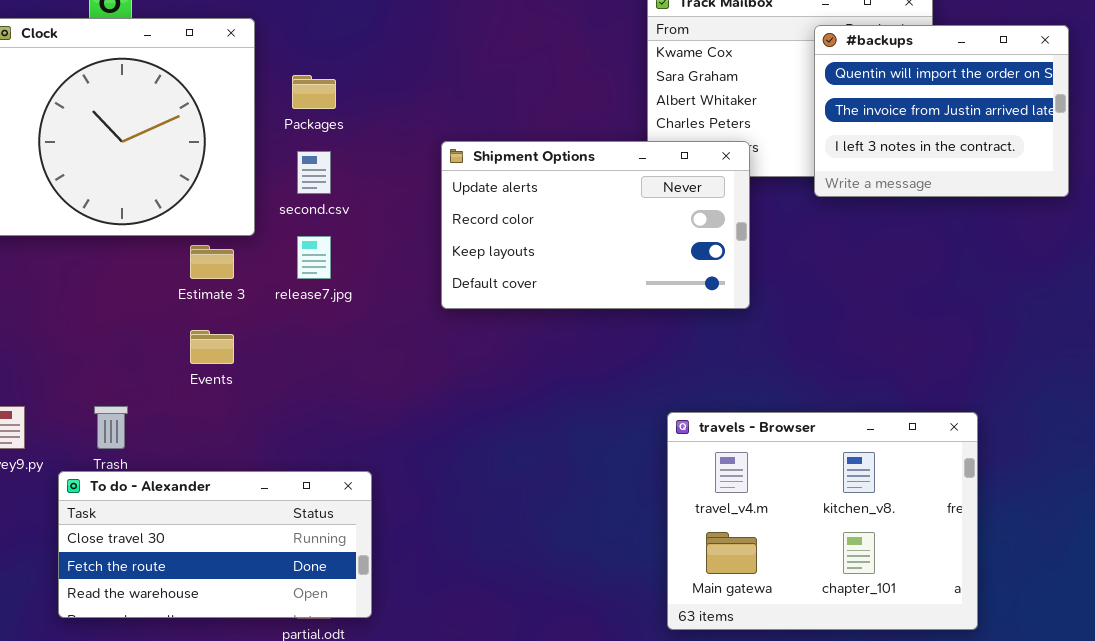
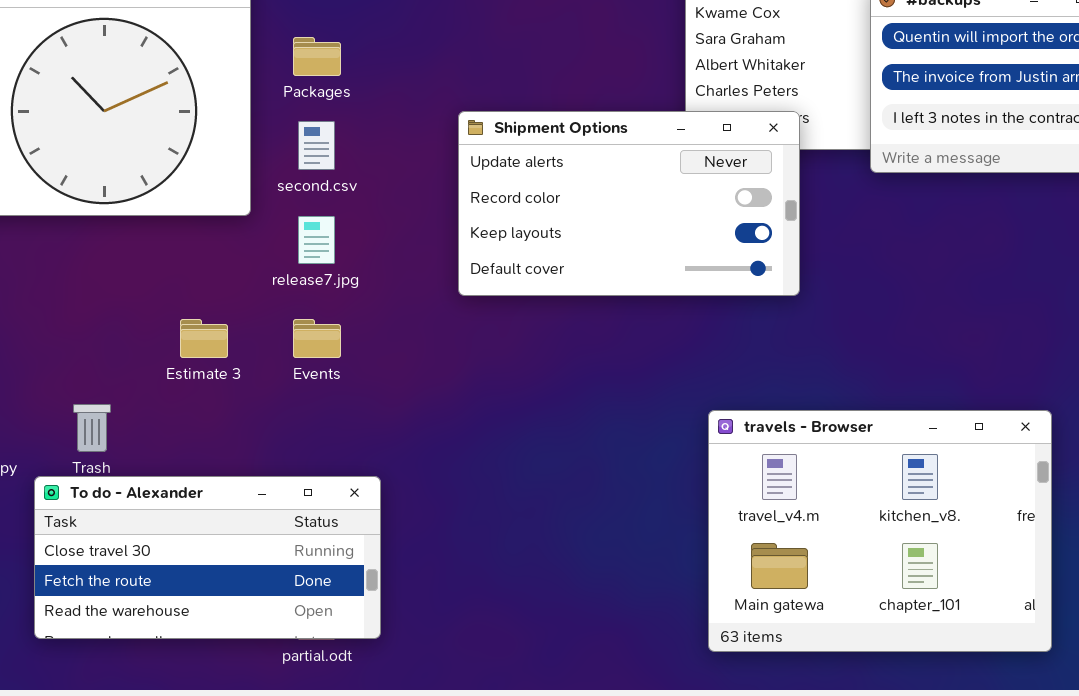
Estimate 3: [190,245,234,279] -> [180,319,228,358], moved
Events: [190,330,234,364] -> [293,319,341,358], moved

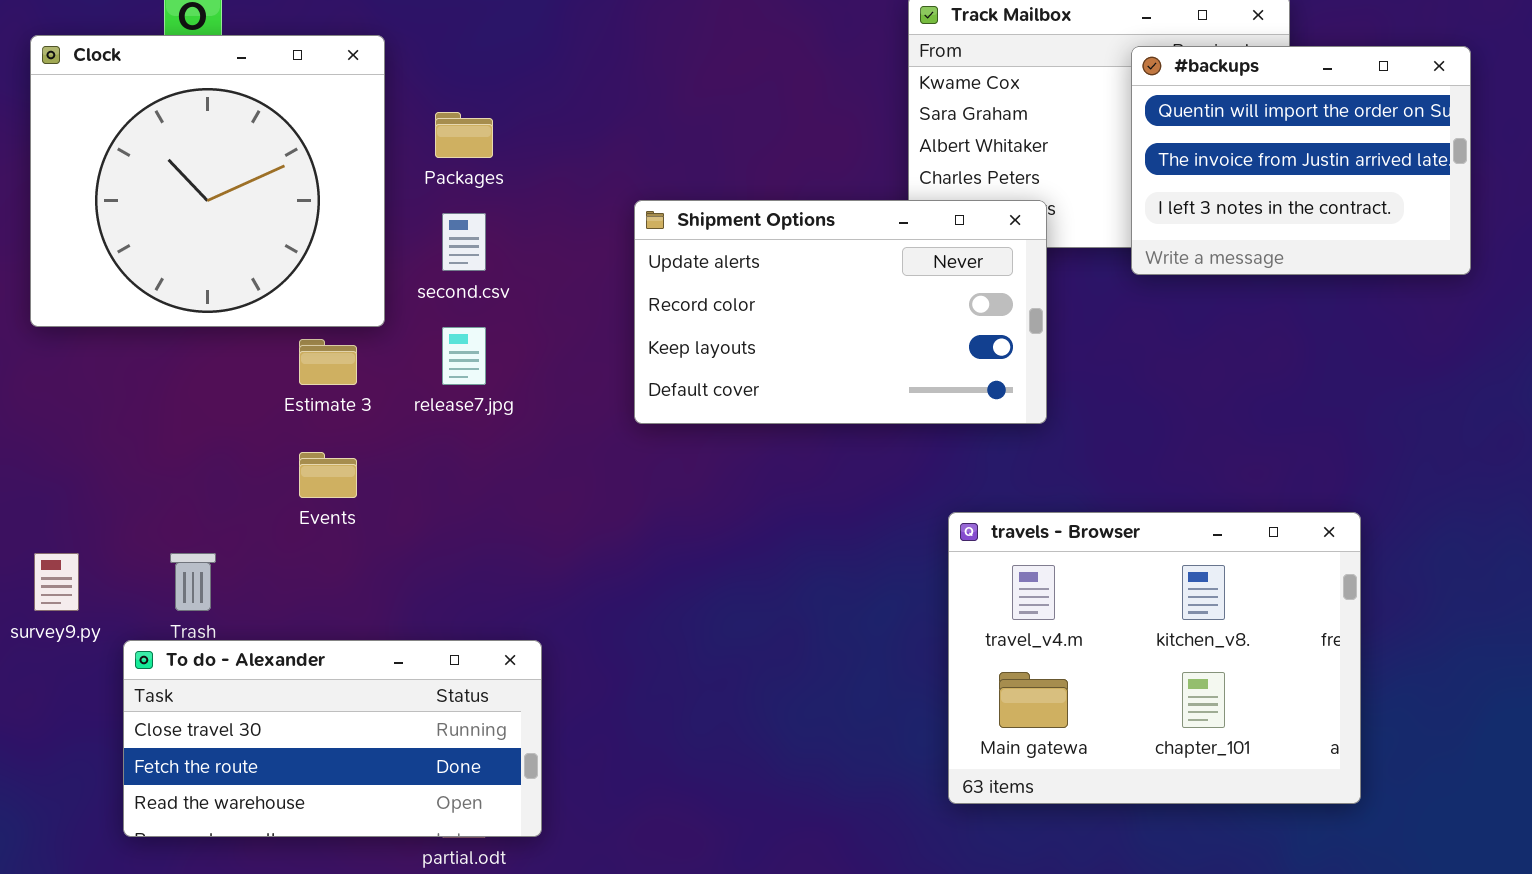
Estimate 3: [180,319,228,358] -> [299,339,357,385], moved
Events: [293,319,341,358] -> [299,452,357,498], moved
travels - Browser: [708,410,1052,652] -> [948,512,1361,804], moved

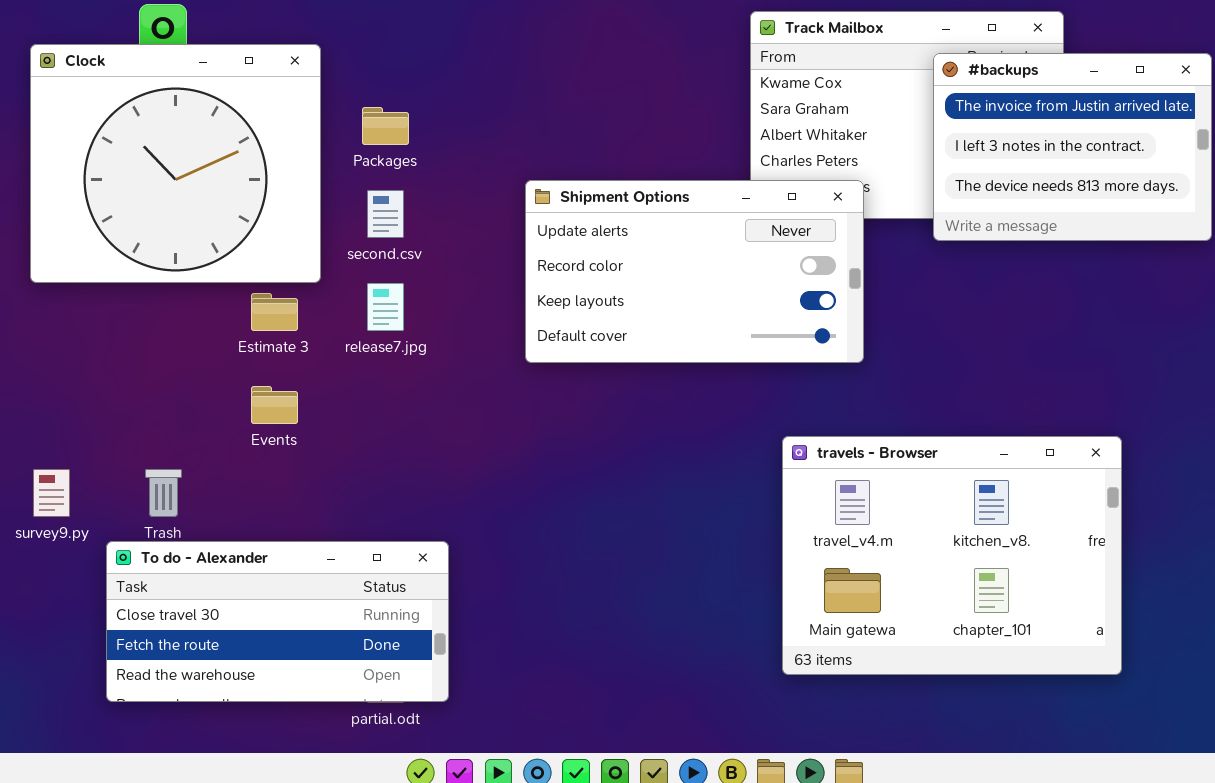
#backups: [1131,46,1471,275] -> [933,53,1212,241], scrolled down 1 row

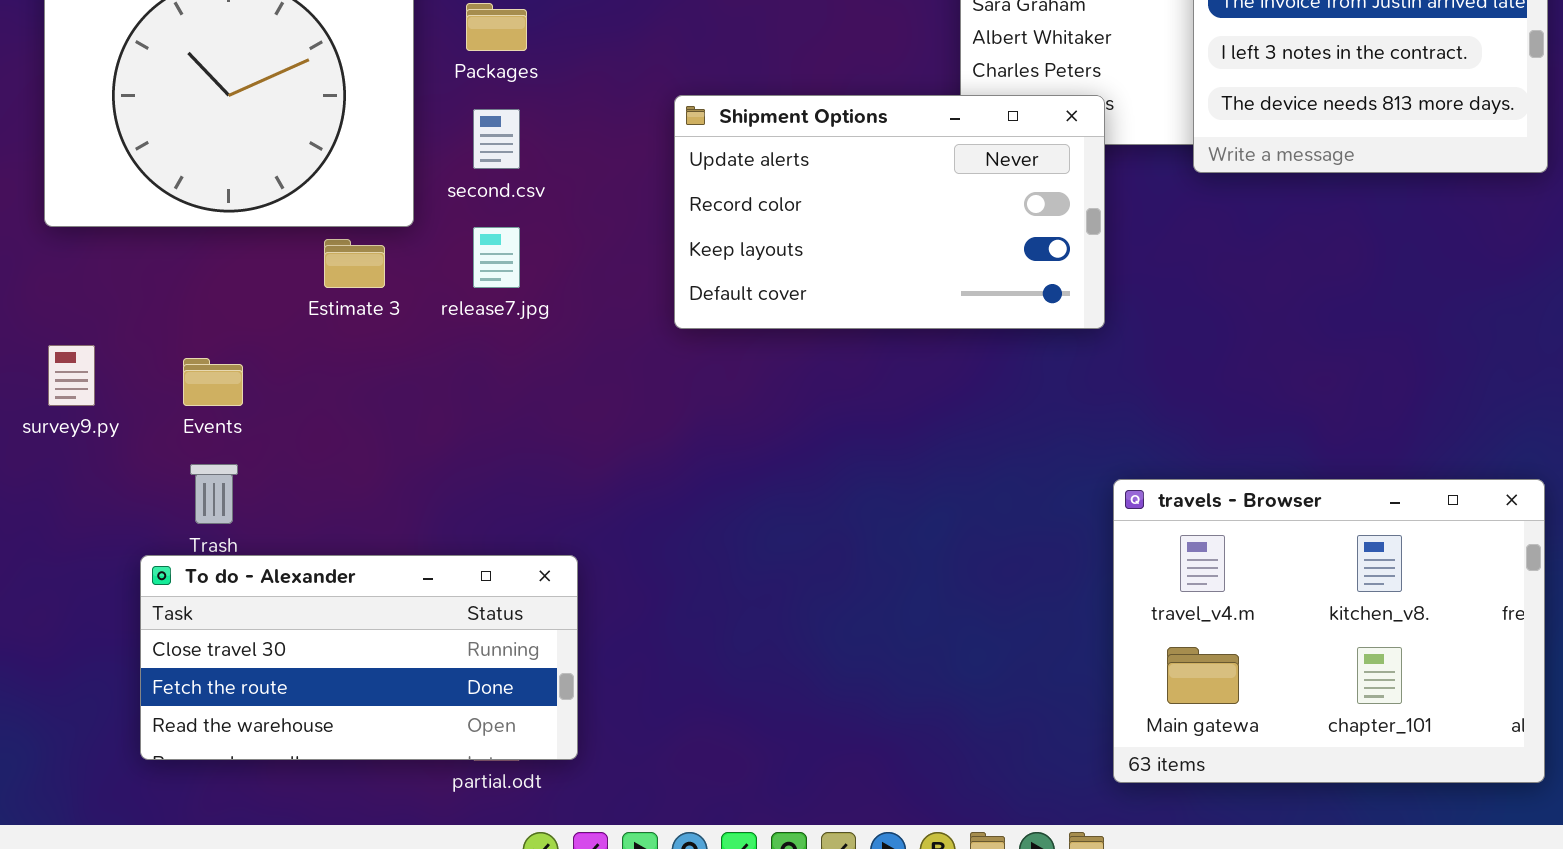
Events: [251,386,298,424] -> [183,358,243,406], moved
travels - Browser: [782,436,1122,675] -> [1113,479,1545,783], moved
survey9.py: [33,469,70,517] -> [48,345,95,406], moved

